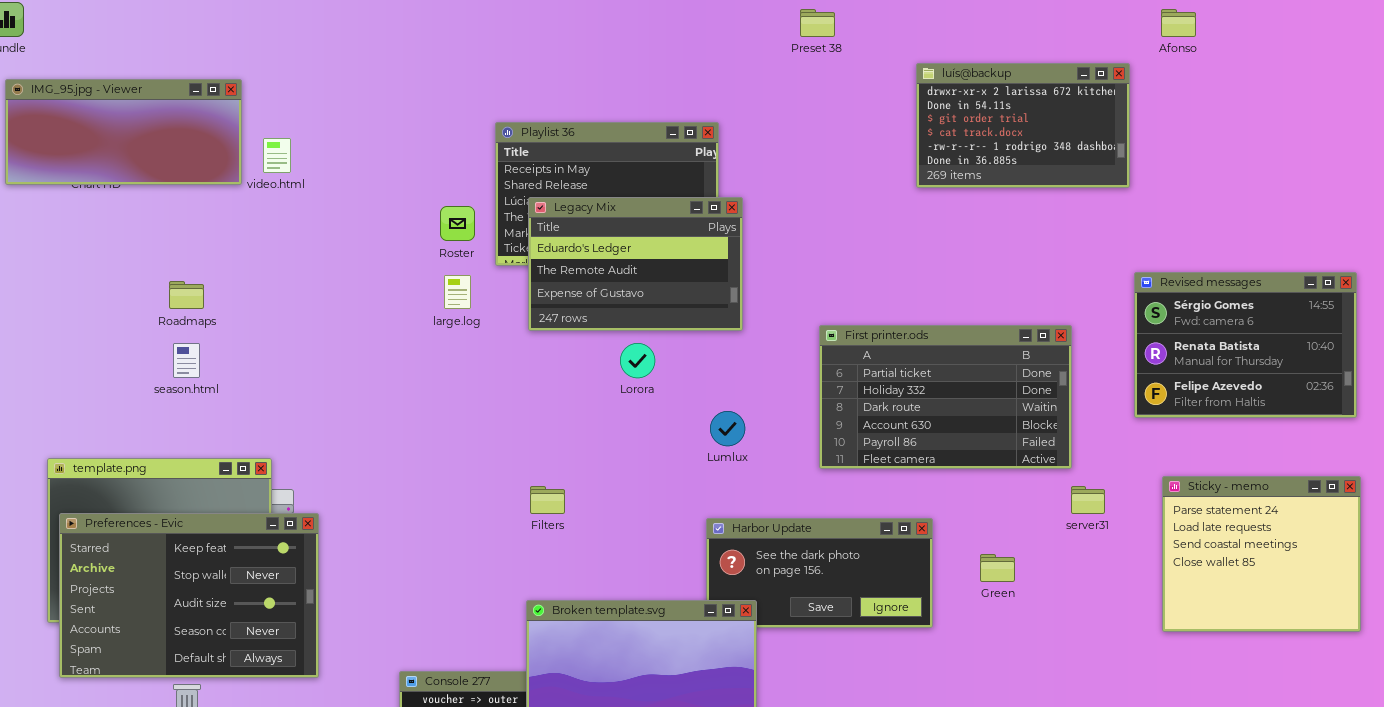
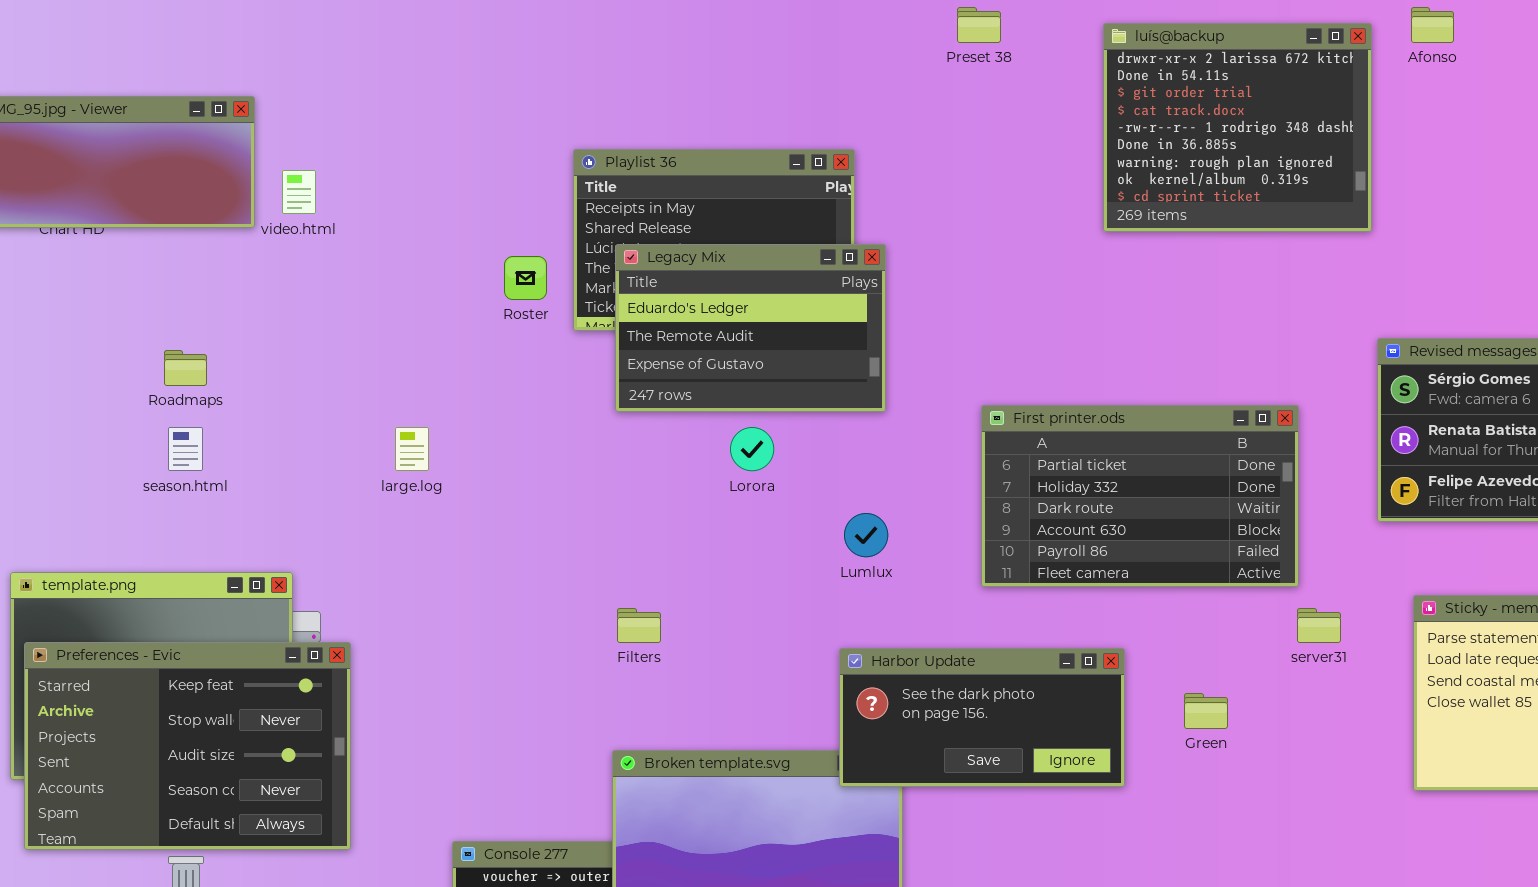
luís@backup: [916,63,1130,188] -> [1103,23,1372,232], resized
large.log: [444,275,471,309] -> [395,427,429,471], moved
Harbor Update: [706,518,933,628] -> [839,648,1125,787], raised

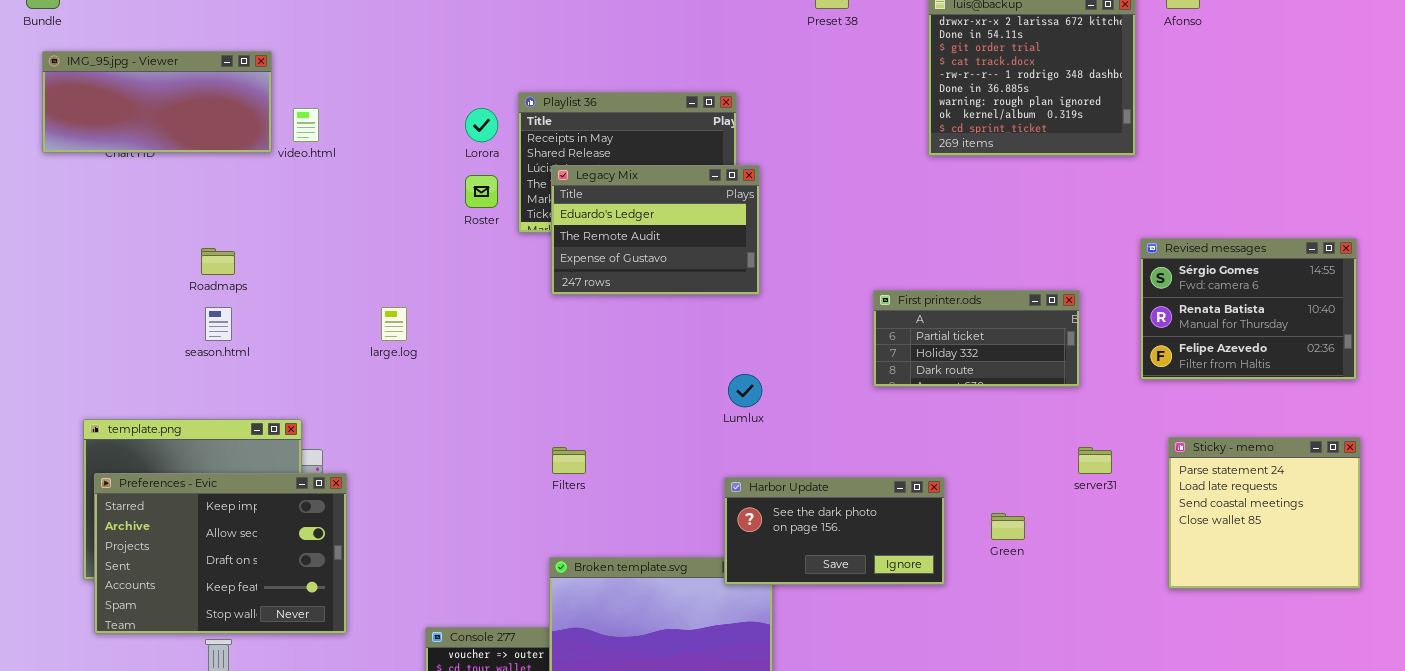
First printer.ods: [981,405,1299,587] -> [873,290,1080,387], resized
Lorora: [730,427,774,471] -> [465,108,498,142], moved
Preferences - Evic: [24,642,351,850] -> [94,473,347,634], scrolled up 3 rows

